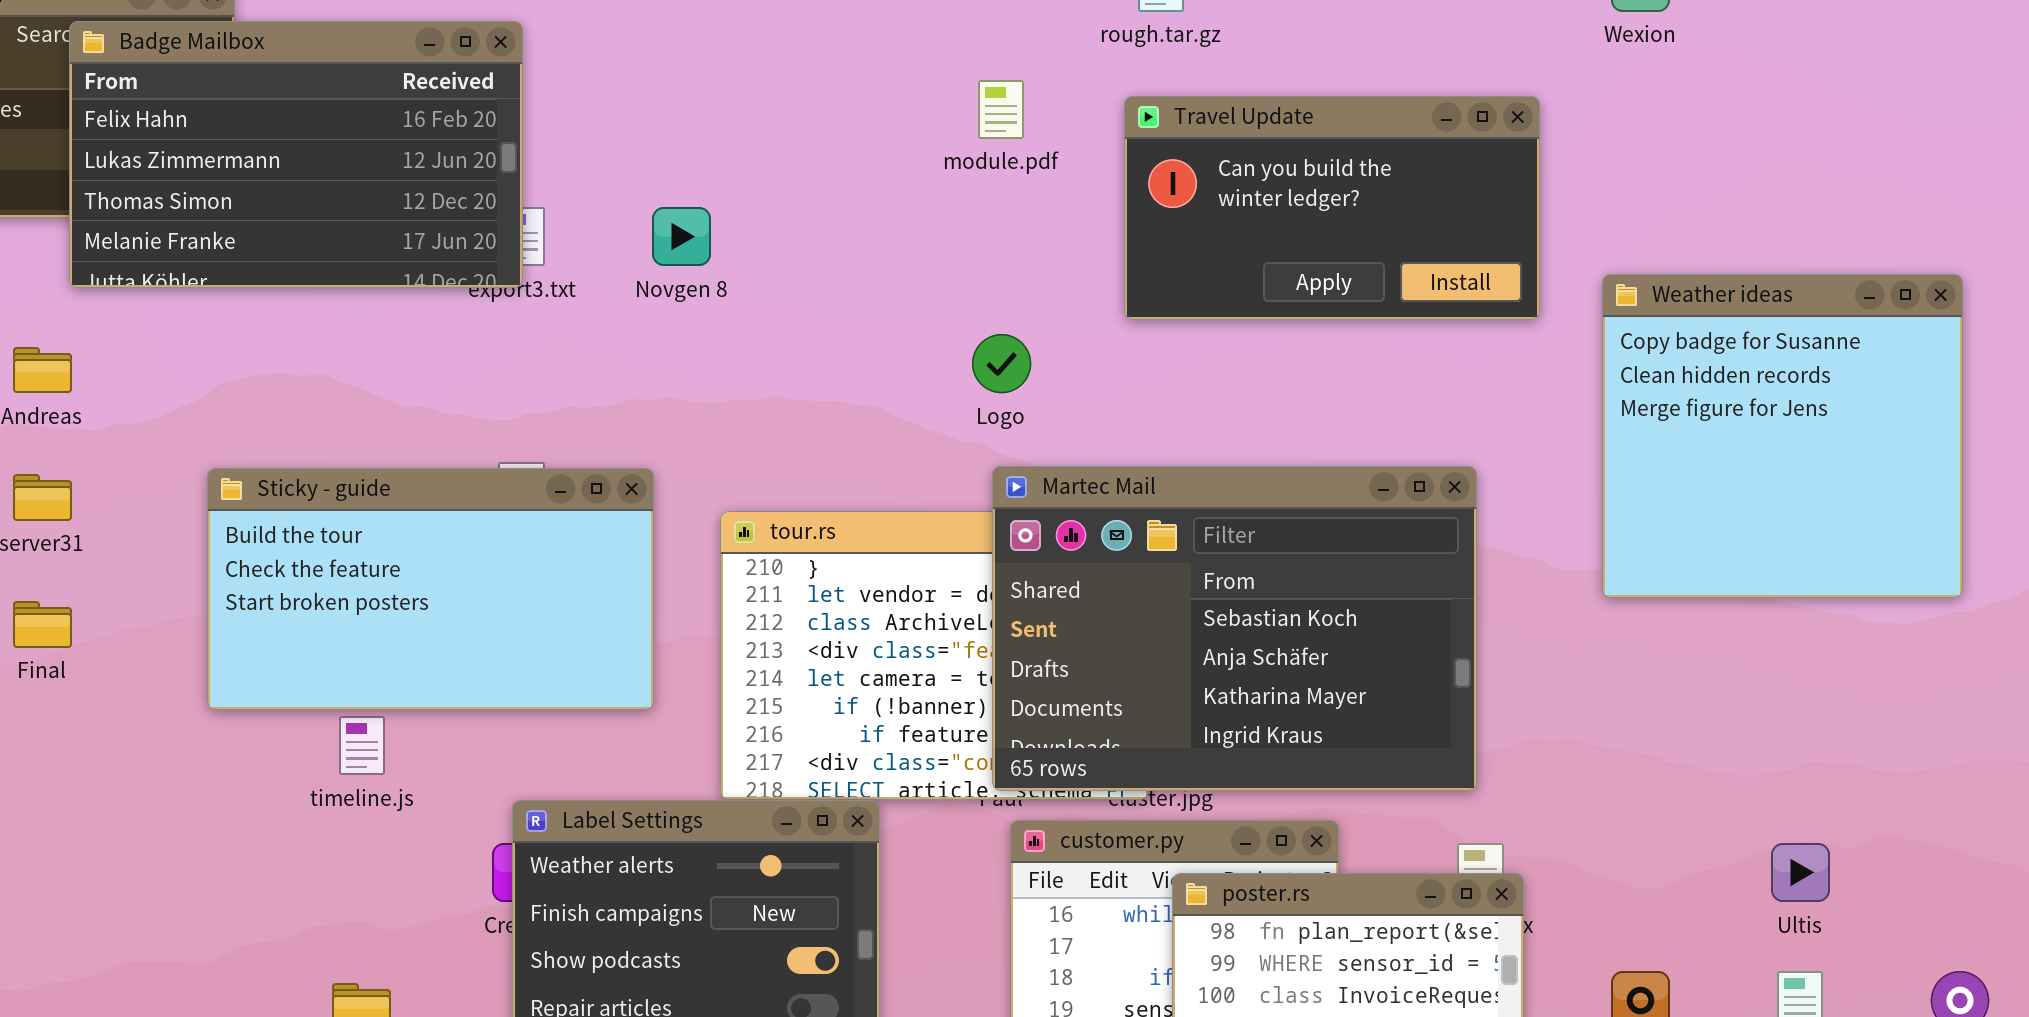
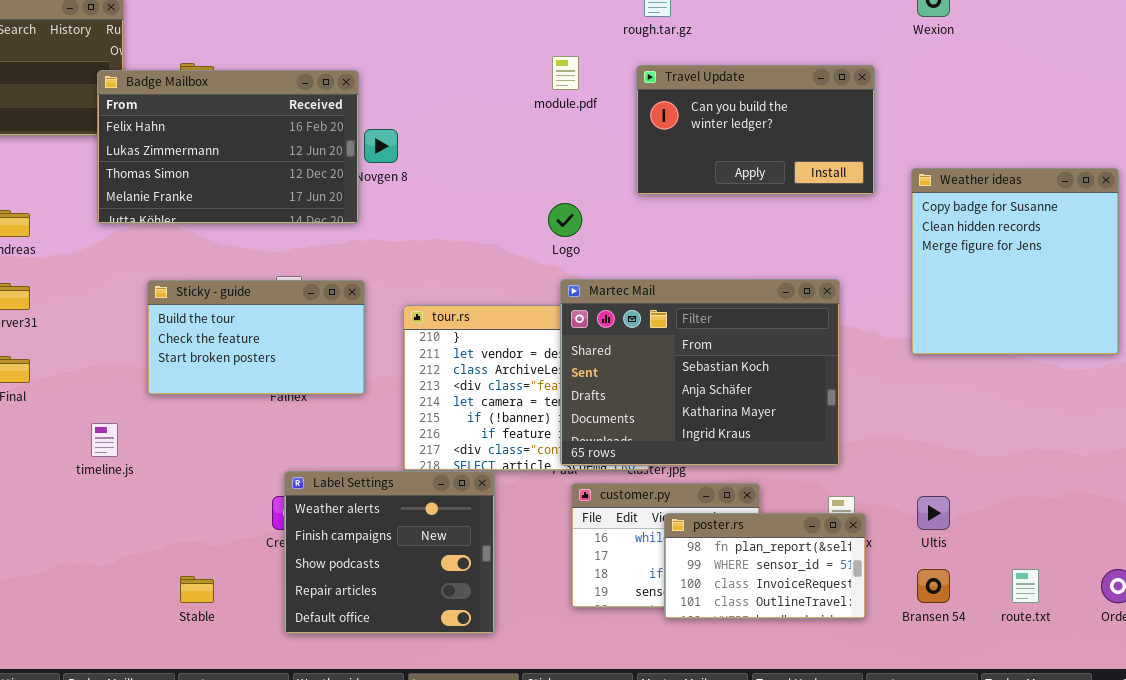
Badge Mailbox: [69,21,523,288] -> [97,70,359,224], moved
Sticky - guide: [207,468,654,710] -> [147,280,365,395], resized
timeline.js: [339,716,385,775] -> [91,423,118,457], moved
Ultis: [1771,843,1830,902] -> [917,496,950,530], moved

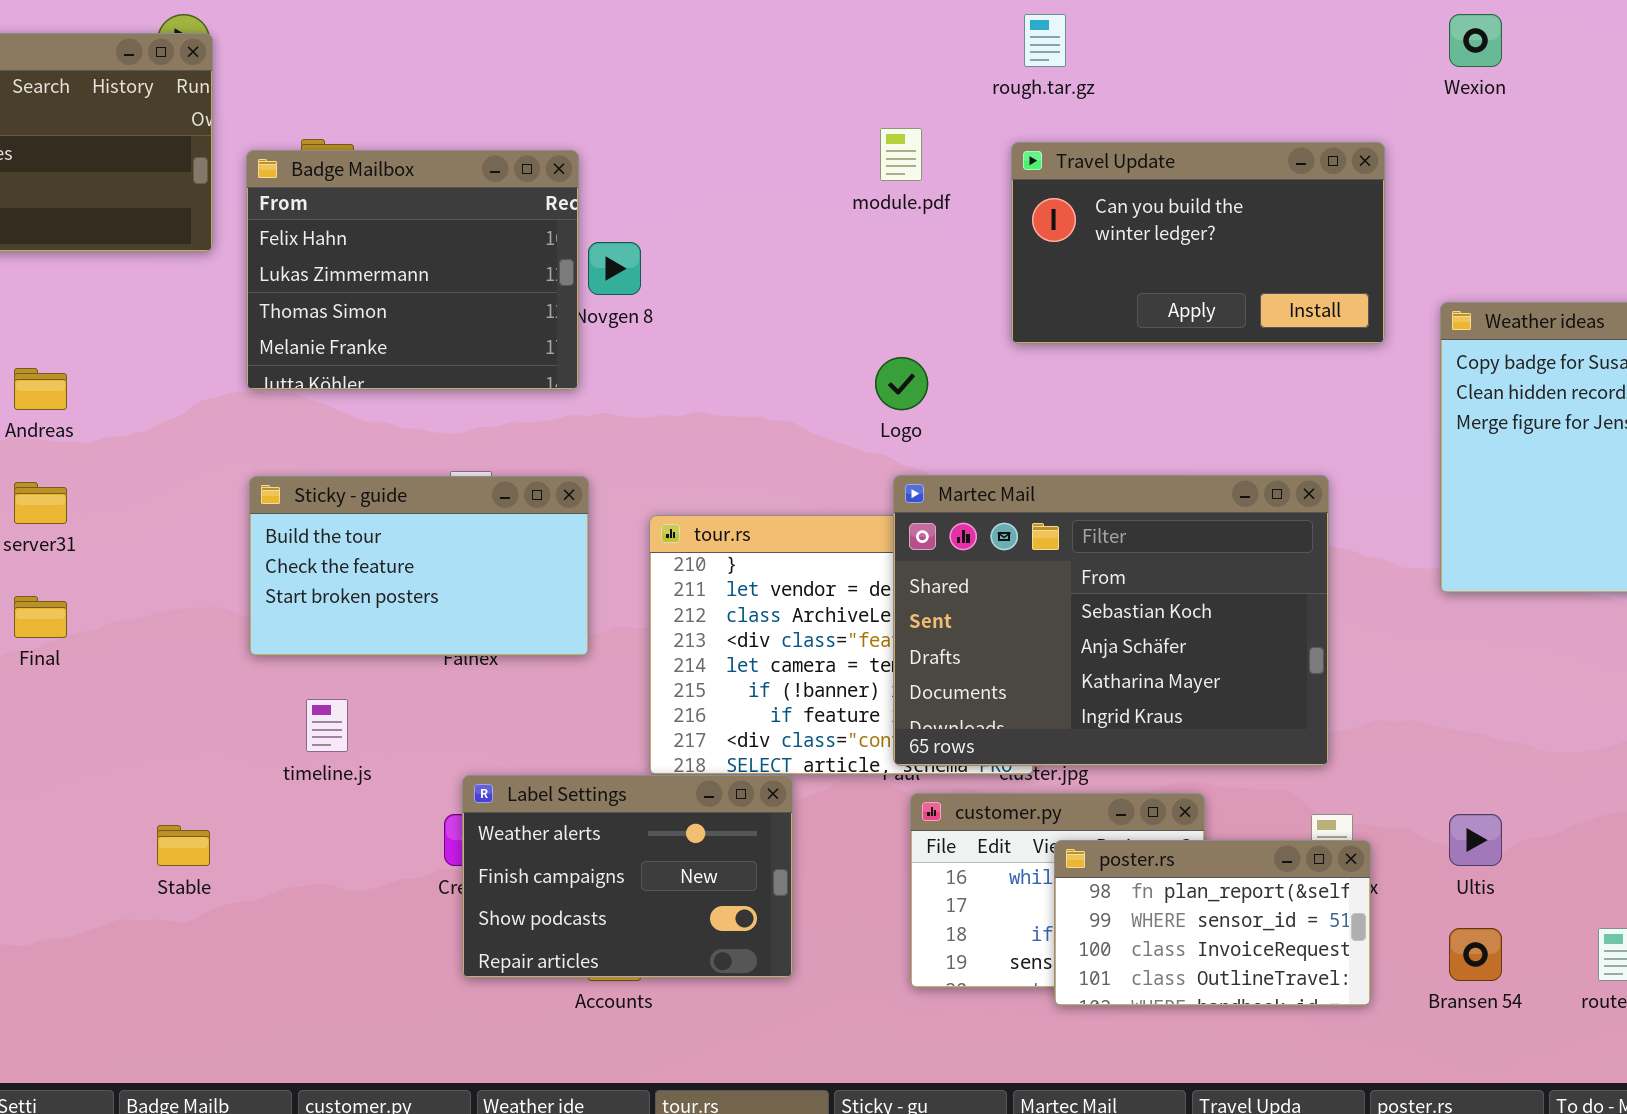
Badge Mailbox: [97,70,359,224] -> [246,150,579,390], resized
timeline.js: [91,423,118,457] -> [306,699,348,752], moved
Label Settings: [284,471,495,634] -> [462,775,793,978], resized
Stable: [180,576,214,603] -> [157,825,210,866], moved

